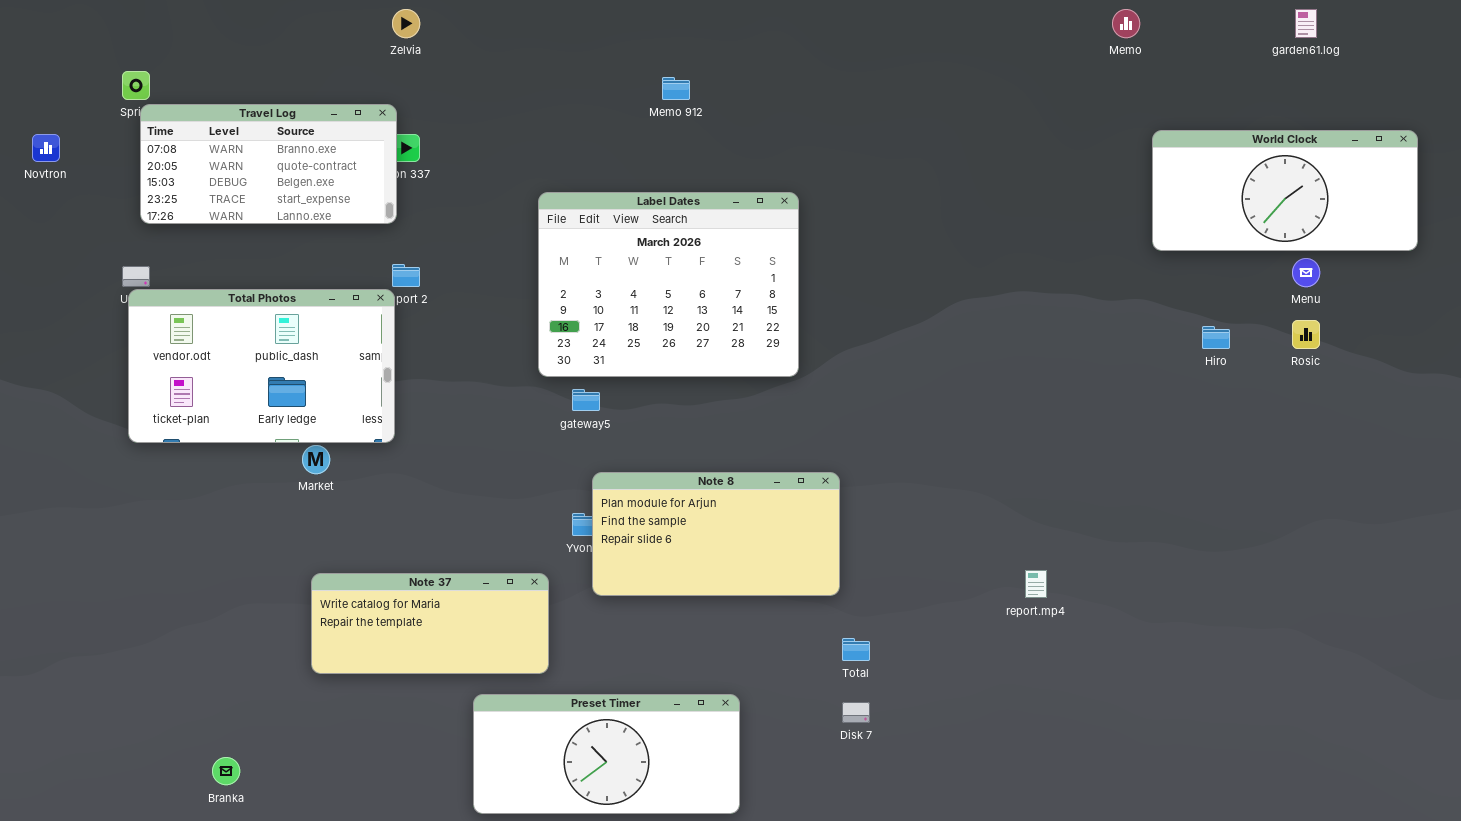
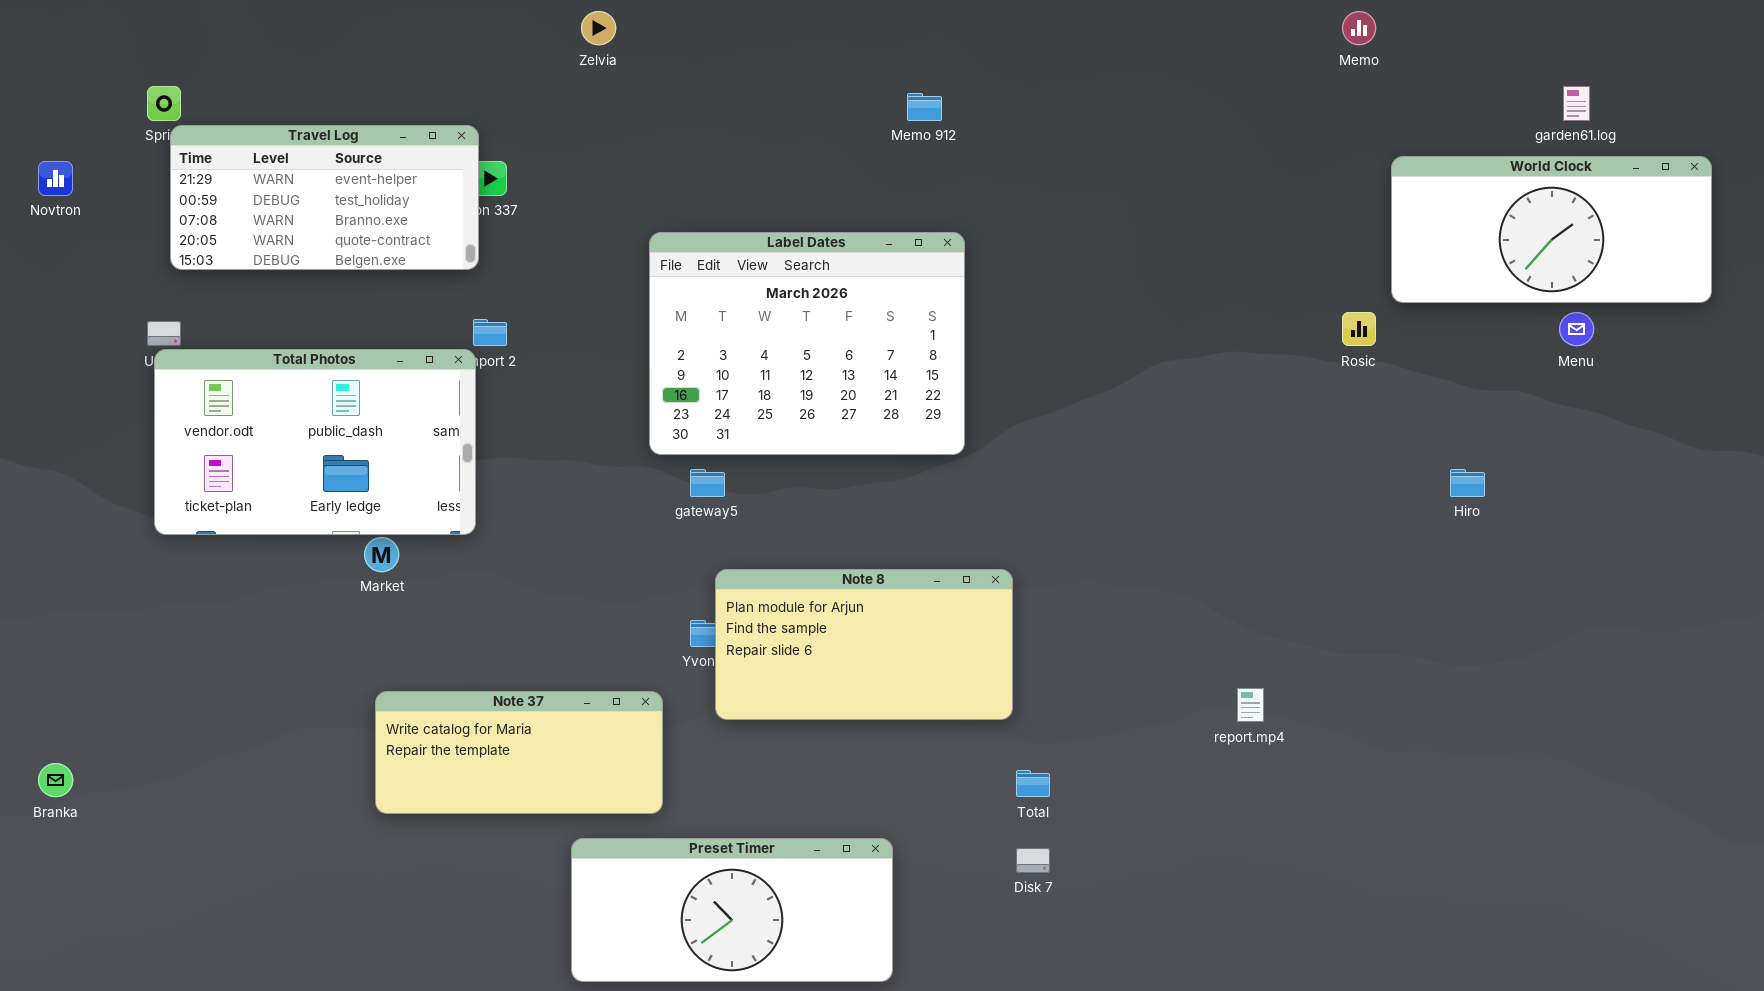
Zelvia: [392,9,420,38] -> [581,11,616,45], moved
garden61.log: [1295,9,1317,38] -> [1563,86,1590,121], moved
Memo 912: [662,77,690,100] -> [907,93,942,121], moved
Travel Log: [140,104,397,224] -> [170,125,479,270], scrolled up 2 rows
Rosic: [1292,320,1320,349] -> [1342,312,1376,346], moved
Hiro: [1202,326,1230,349] -> [1450,469,1485,497], moved
Branka: [212,757,240,785] -> [38,763,73,797], moved

